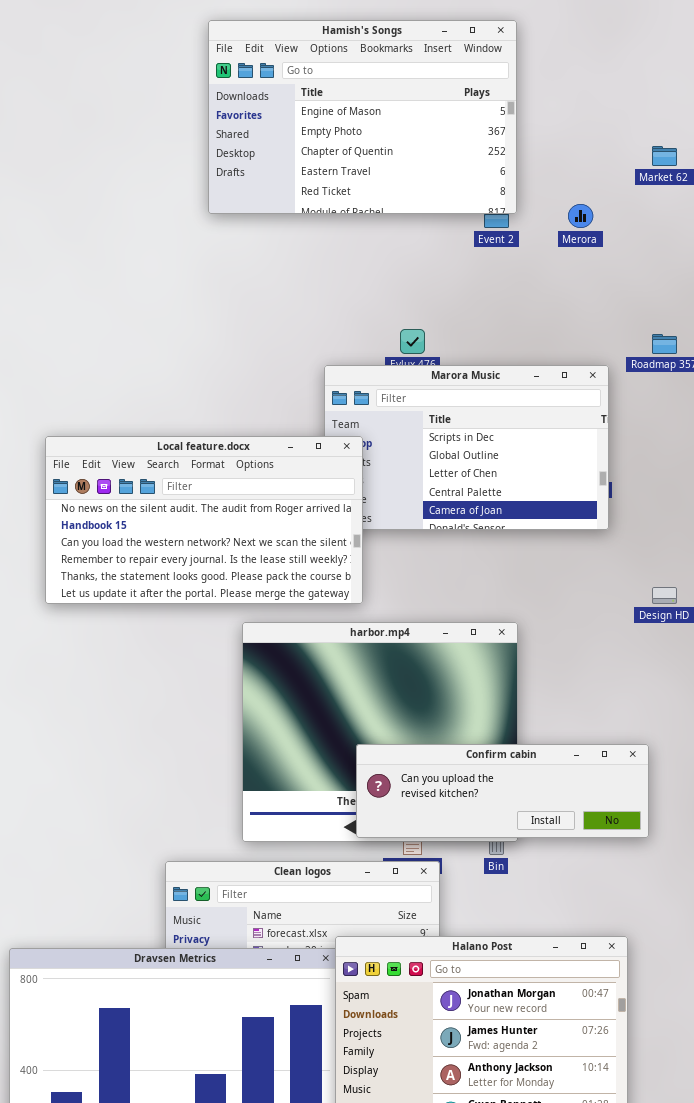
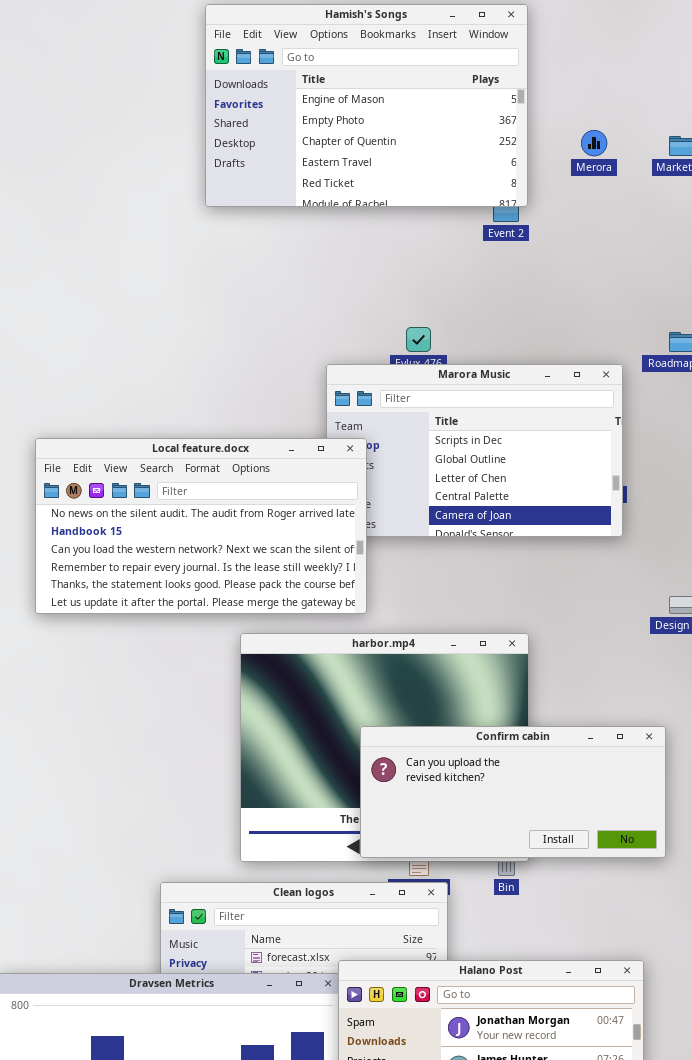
Merora: [568,204,593,228] -> [581,130,607,156], moved
Confirm cabin: [356,744,649,838] -> [360,726,666,858], resized

